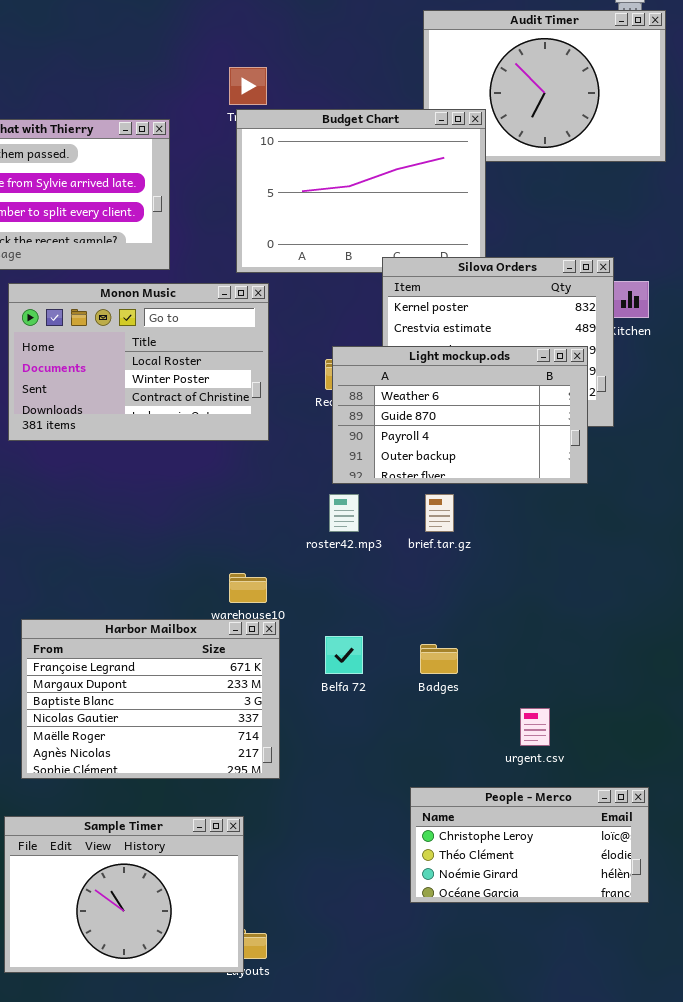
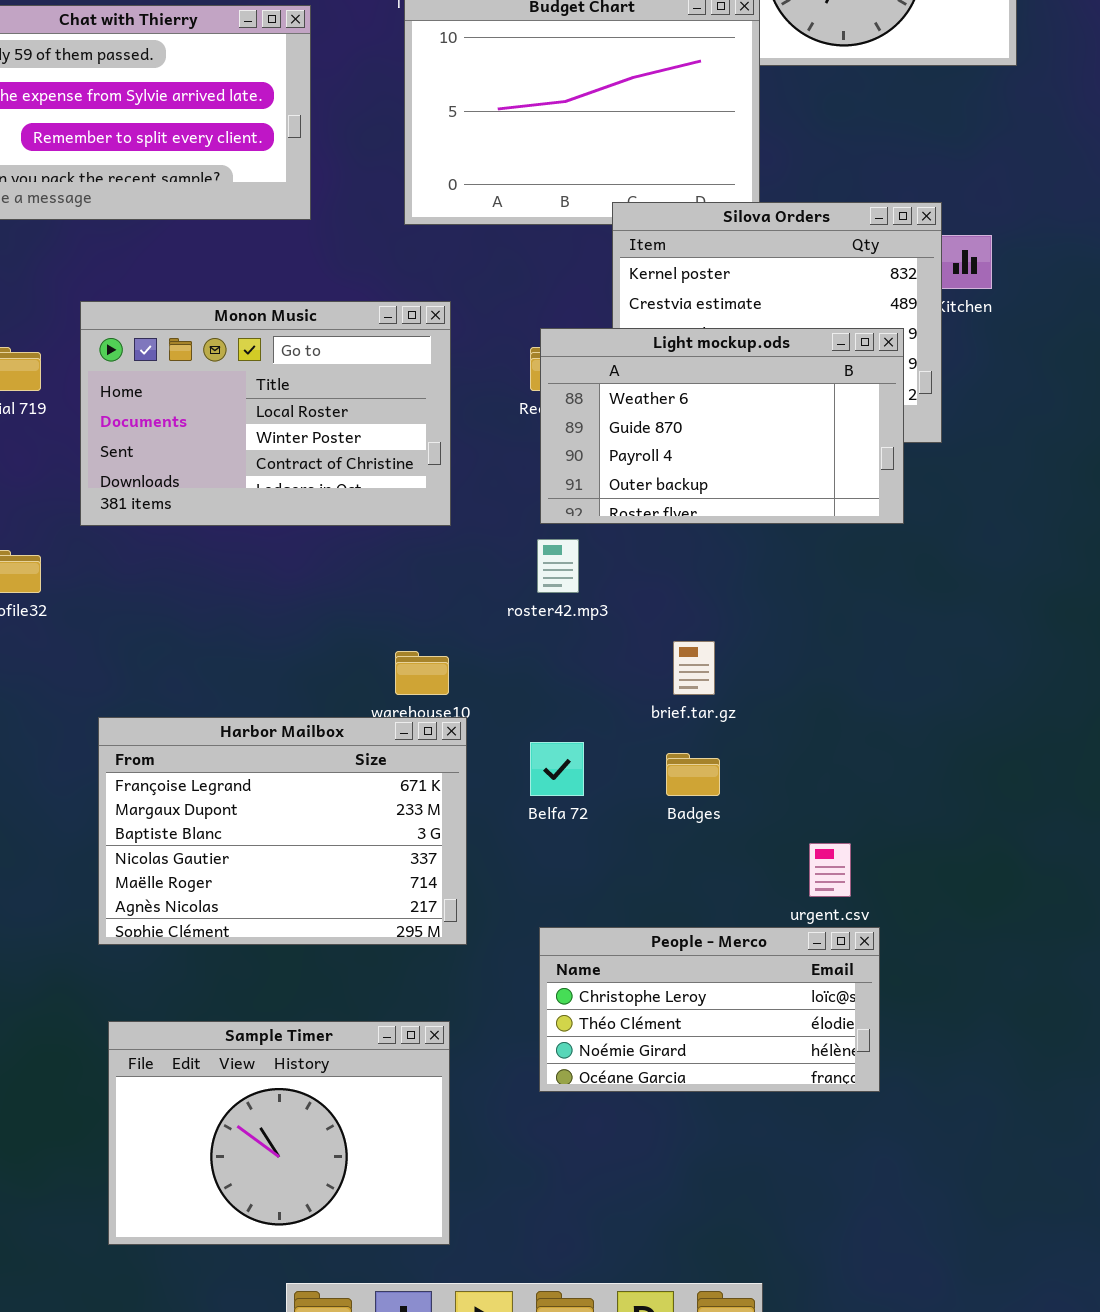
Monon Music: [8,283,269,441] -> [80,301,451,526], moved
brief.tar.gz: [425,494,454,532] -> [673,641,715,695], moved
People - Merco: [410,787,649,903] -> [539,927,880,1092], moved
Sample Timer: [4,816,244,973] -> [108,1021,450,1245], moved

